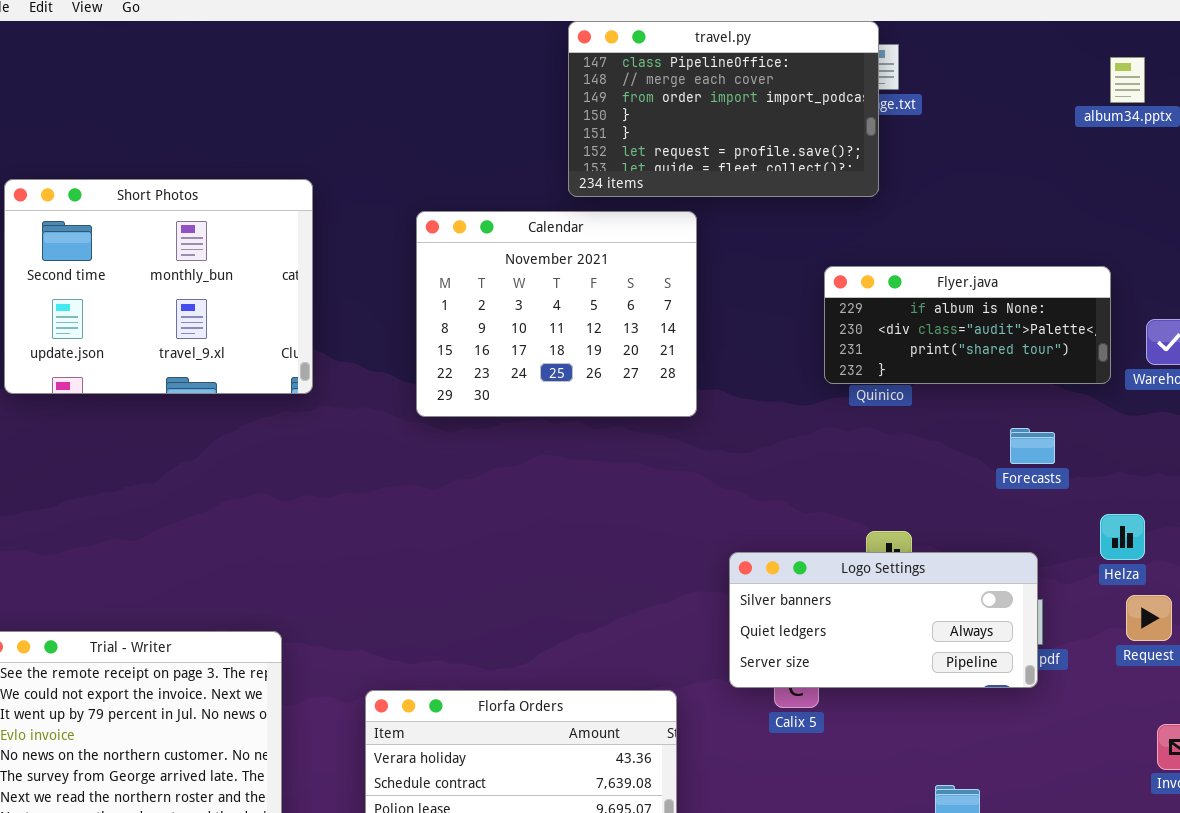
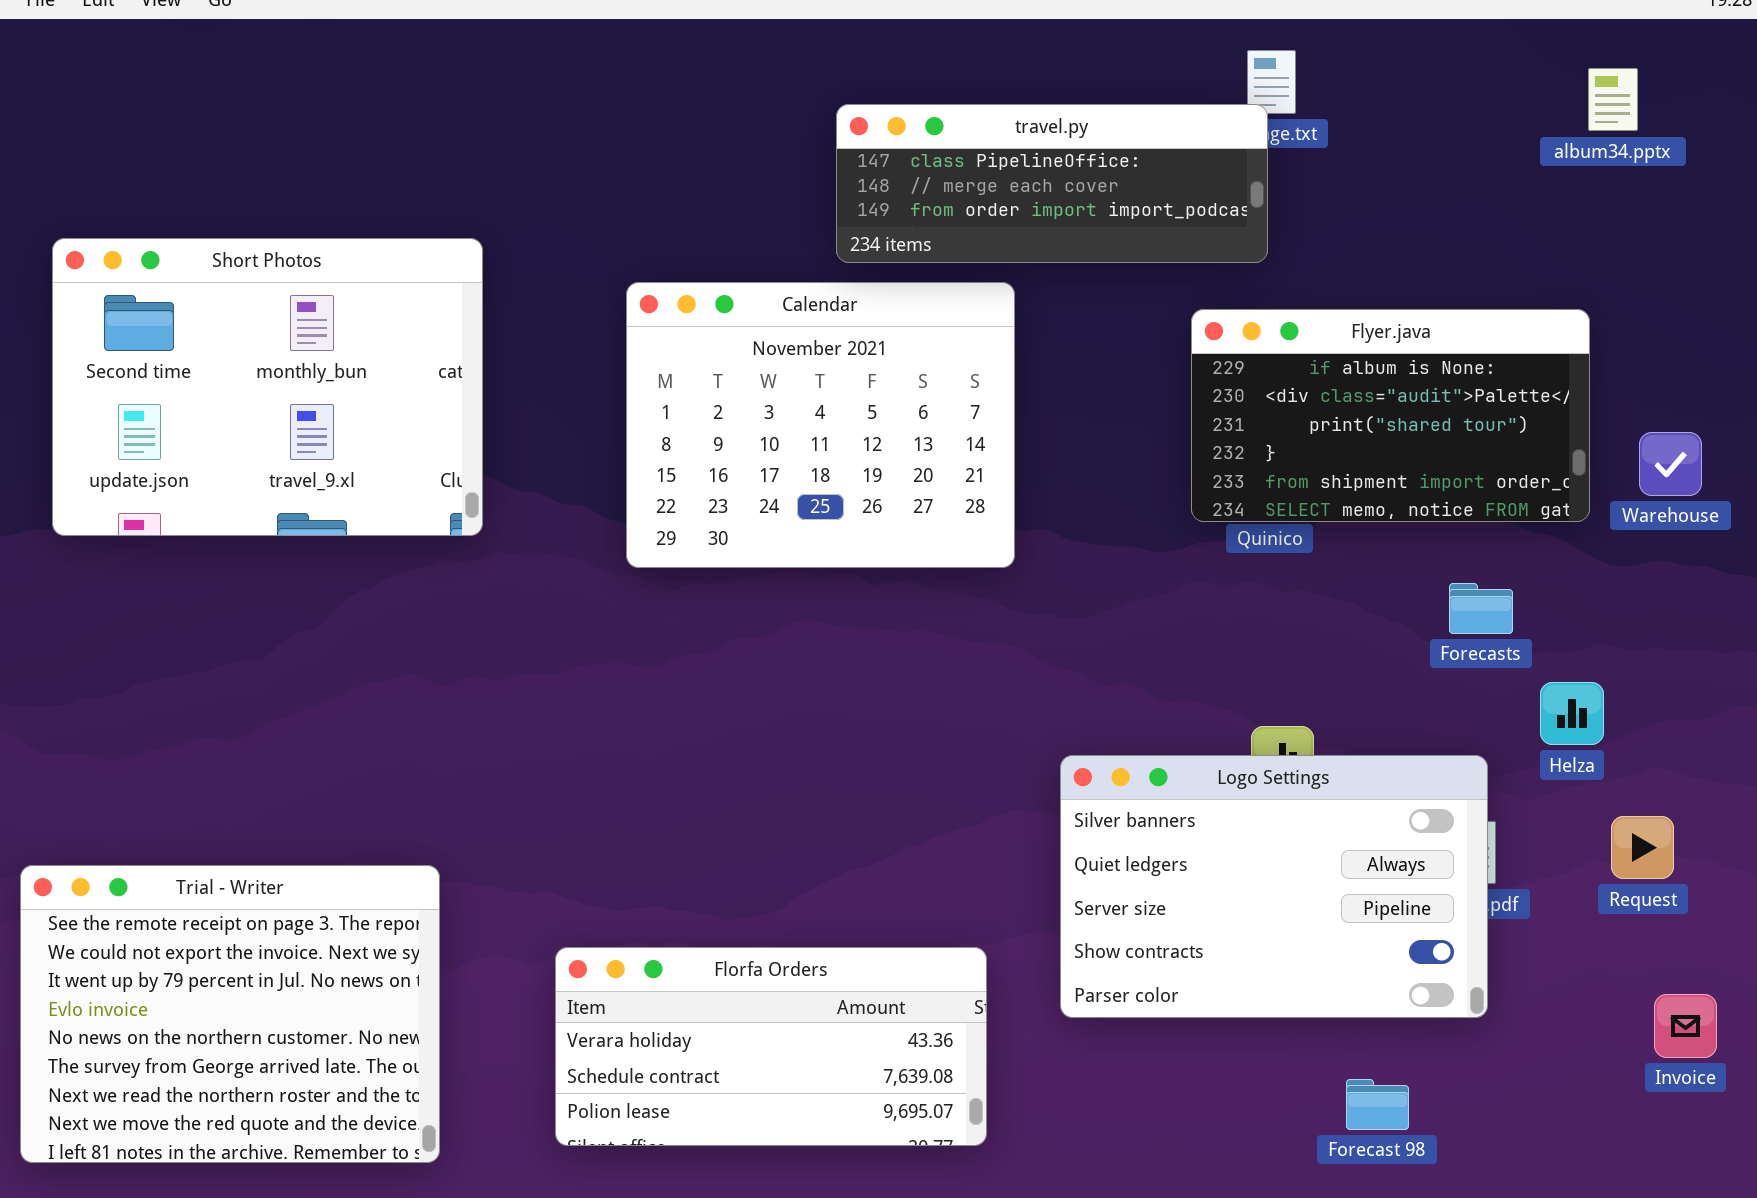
travel.py: [568,21,879,197] -> [836,104,1268,263], resized
Flyer.java: [824,266,1111,384] -> [1191,309,1590,522], resized
Helza: [1100,514,1145,560] -> [1540,682,1604,745], moved
Logo Settings: [729,552,1038,688] -> [1060,755,1488,1018], resized

